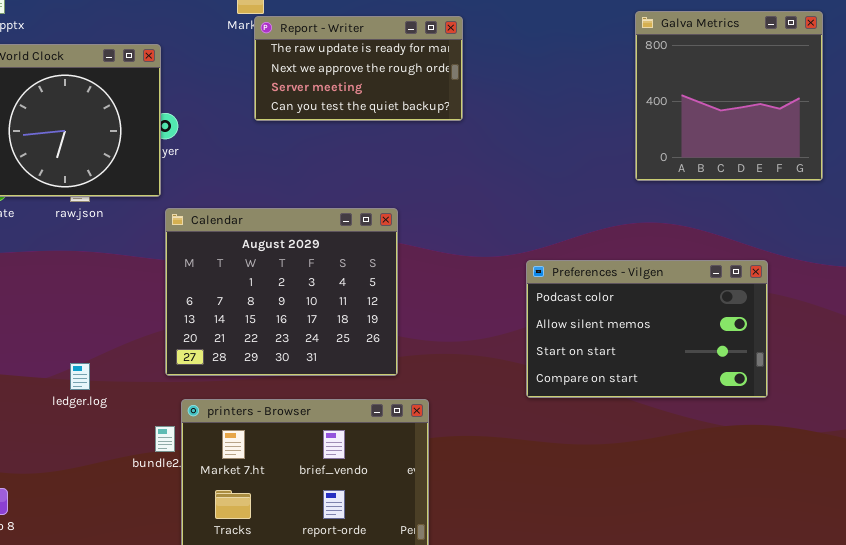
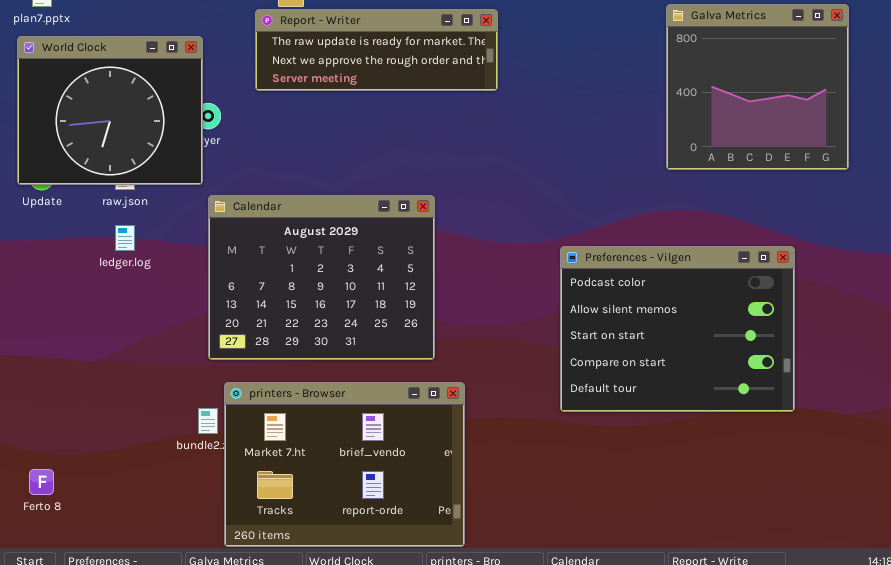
Report - Writer: [254,16,463,121] -> [255,9,498,91], resized
Preferences - Vilgen: [526,260,768,398] -> [560,246,795,412], resized
ledger.log: [70,363,90,390] -> [115,225,135,251], moved

